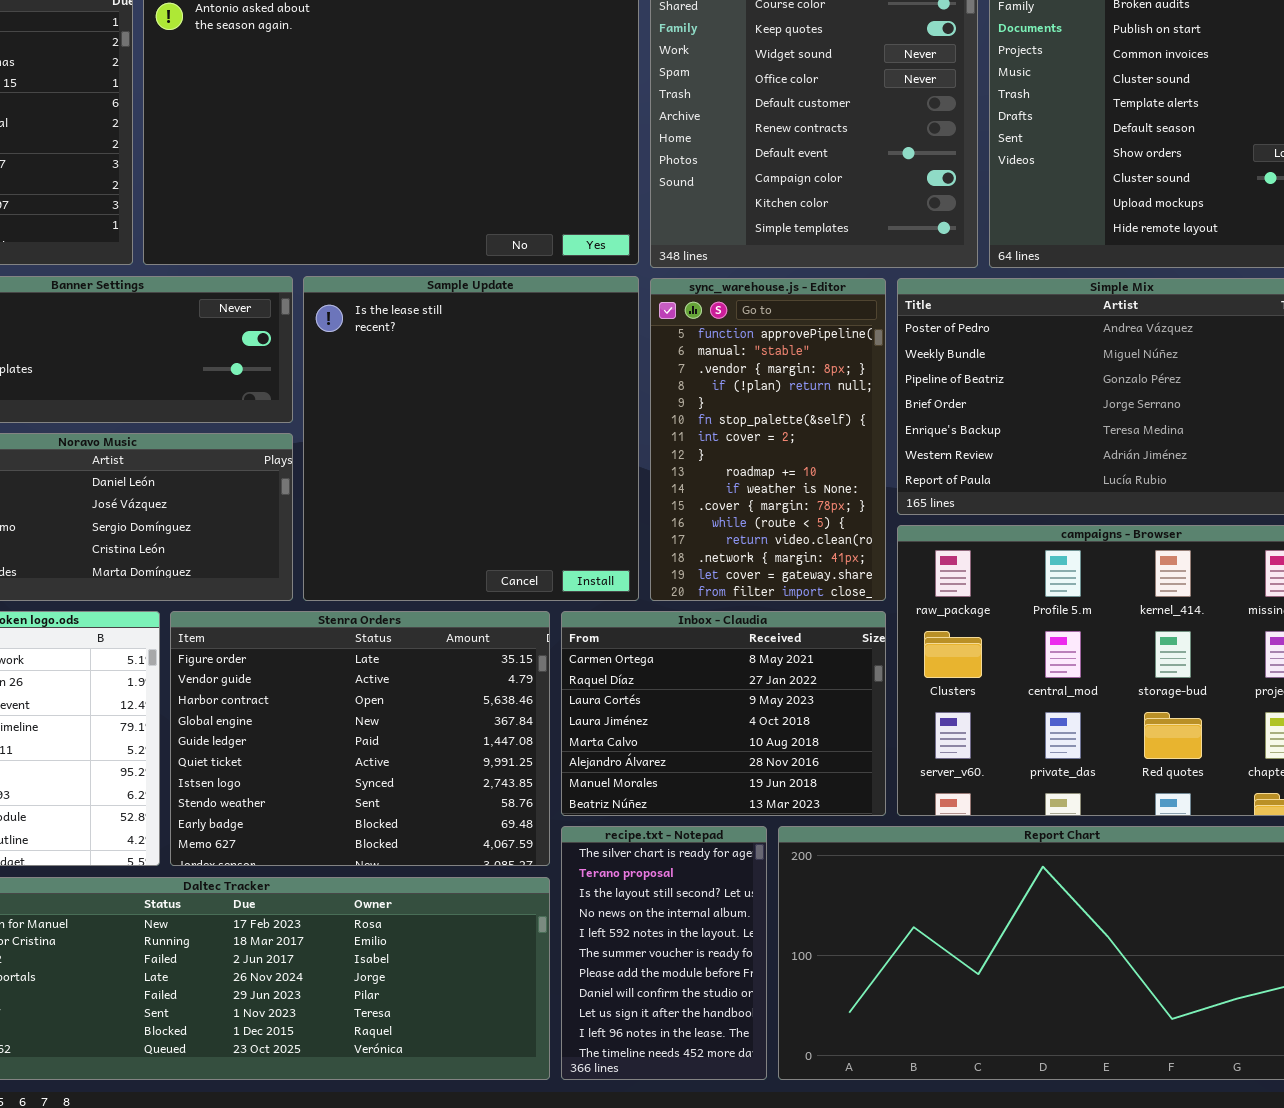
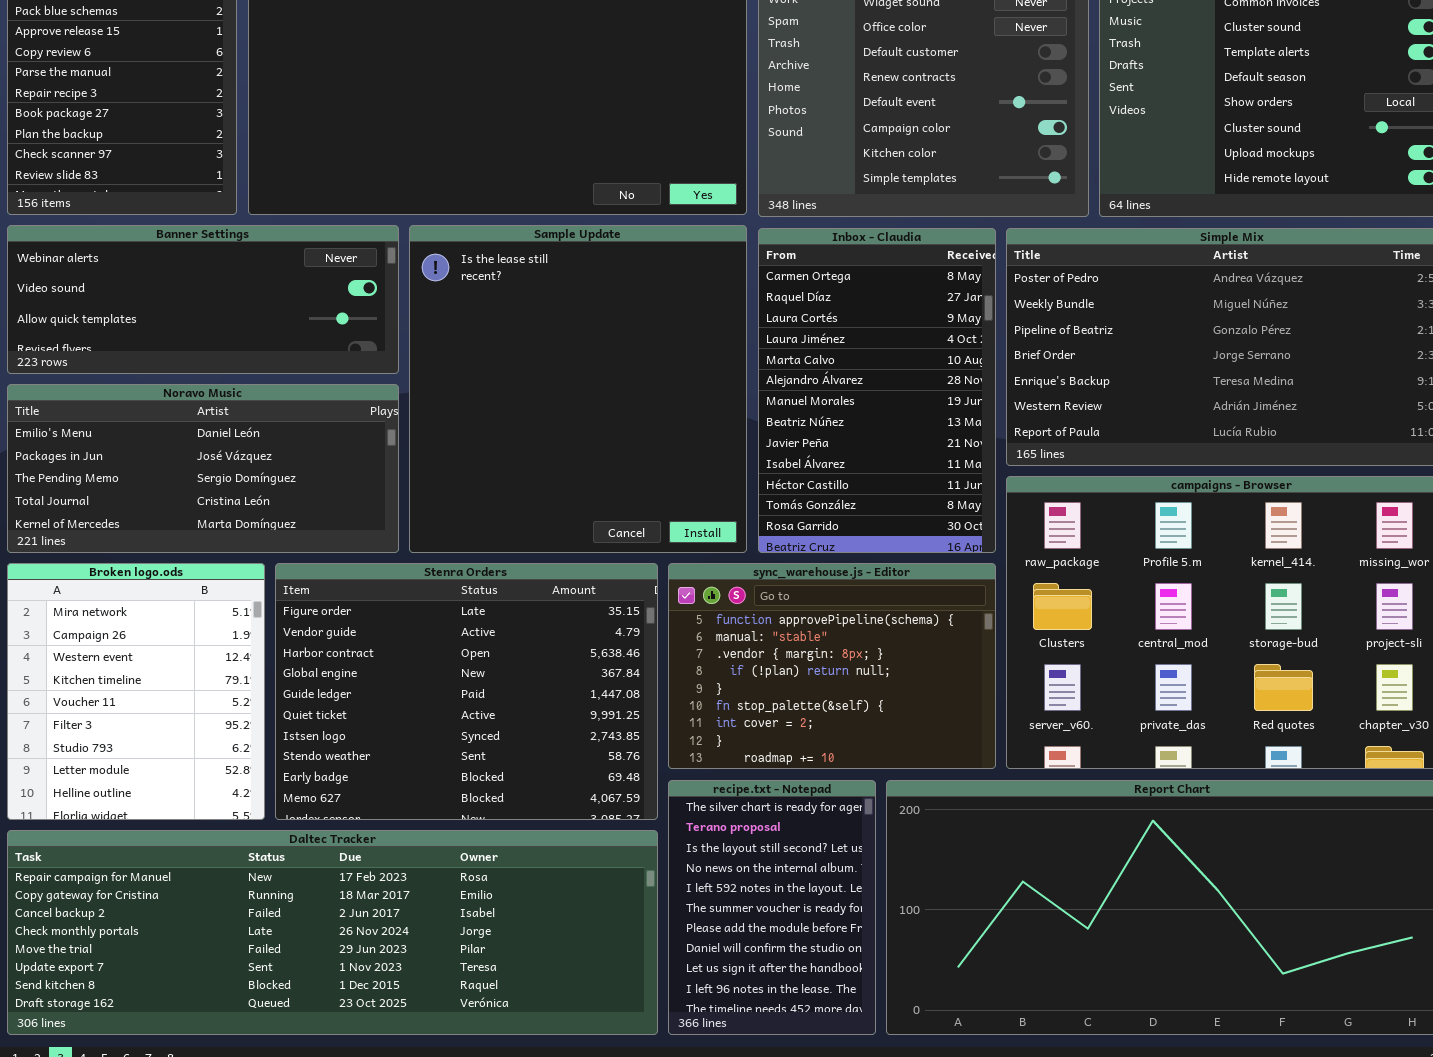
sync_warehouse.js - Editor: [650,278,886,601] -> [668,563,996,769], moved, resized
Inbox - Claudia: [561,611,886,816] -> [758,228,996,553], moved, resized

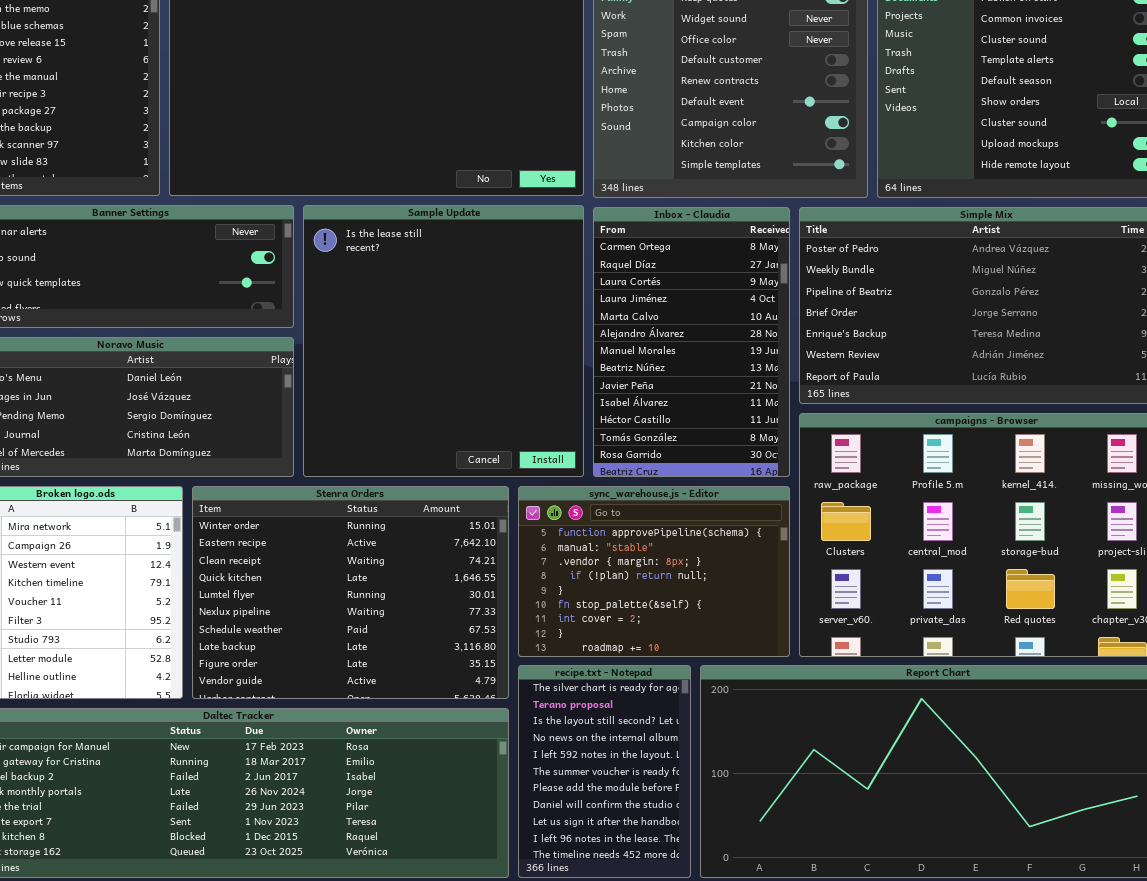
Stenra Orders: [275,563,658,820] -> [192,486,509,699], scrolled up 8 rows

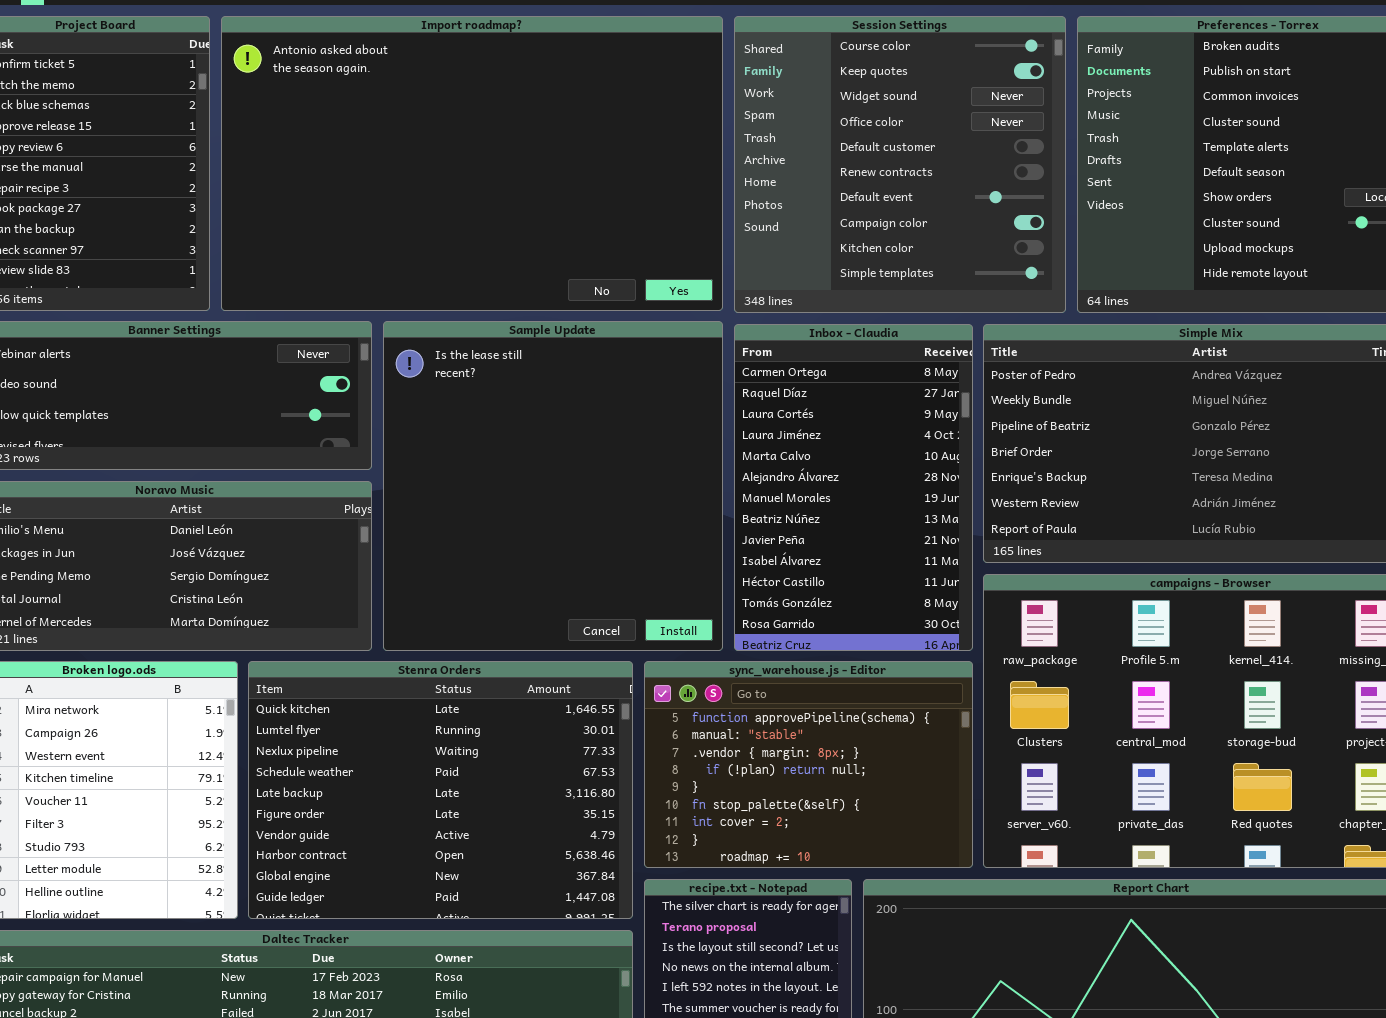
Stenra Orders: [192,486,509,699] -> [248,661,633,919], scrolled down 3 rows

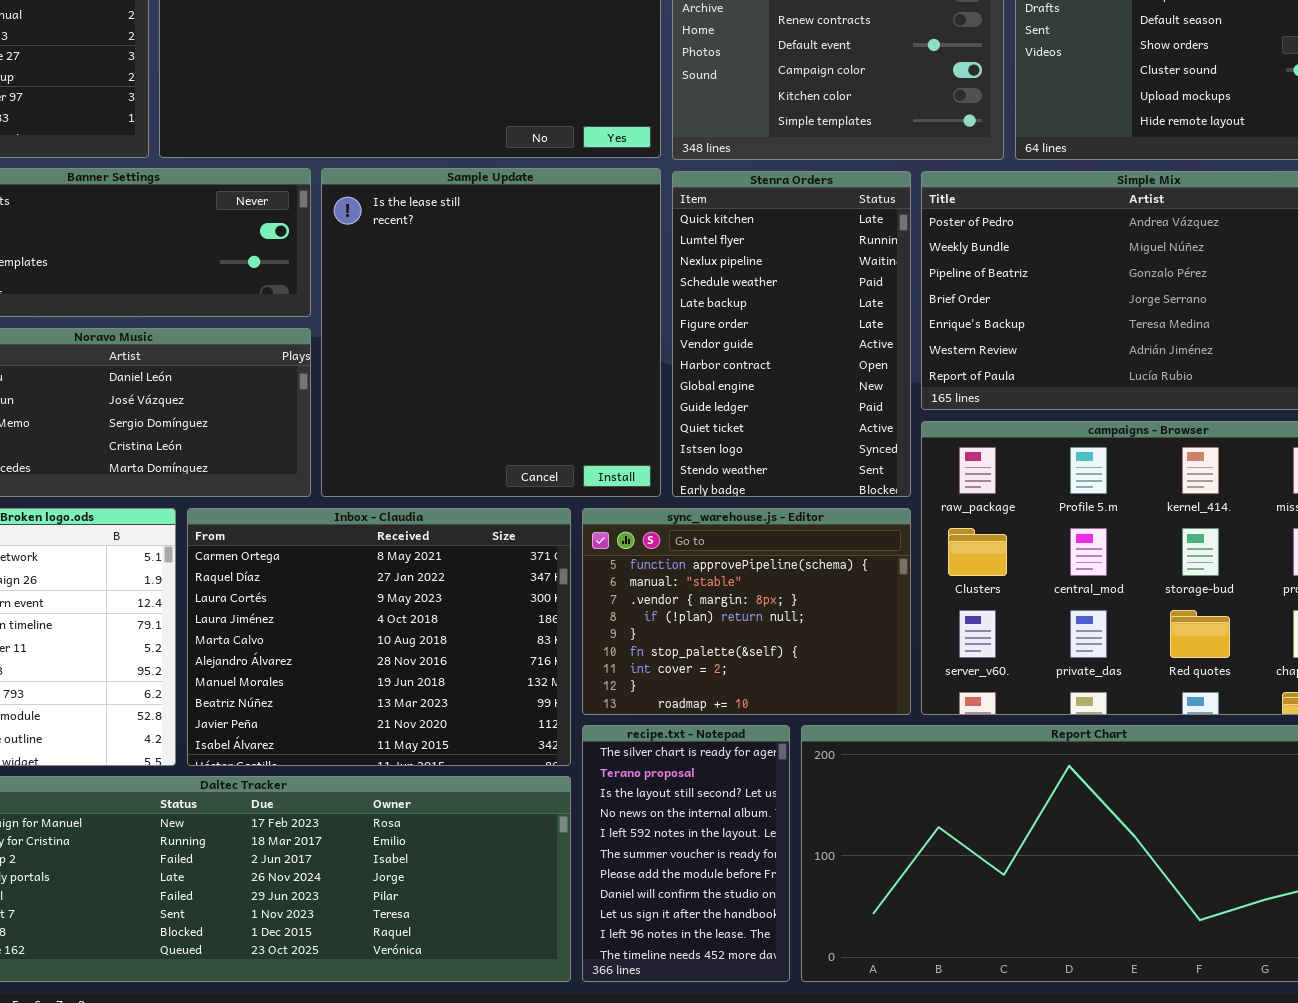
Inbox - Claudia: [734,324,973,651] -> [187,508,571,766], moved, resized
Stenra Orders: [248,661,633,919] -> [672,171,911,497], moved, resized

